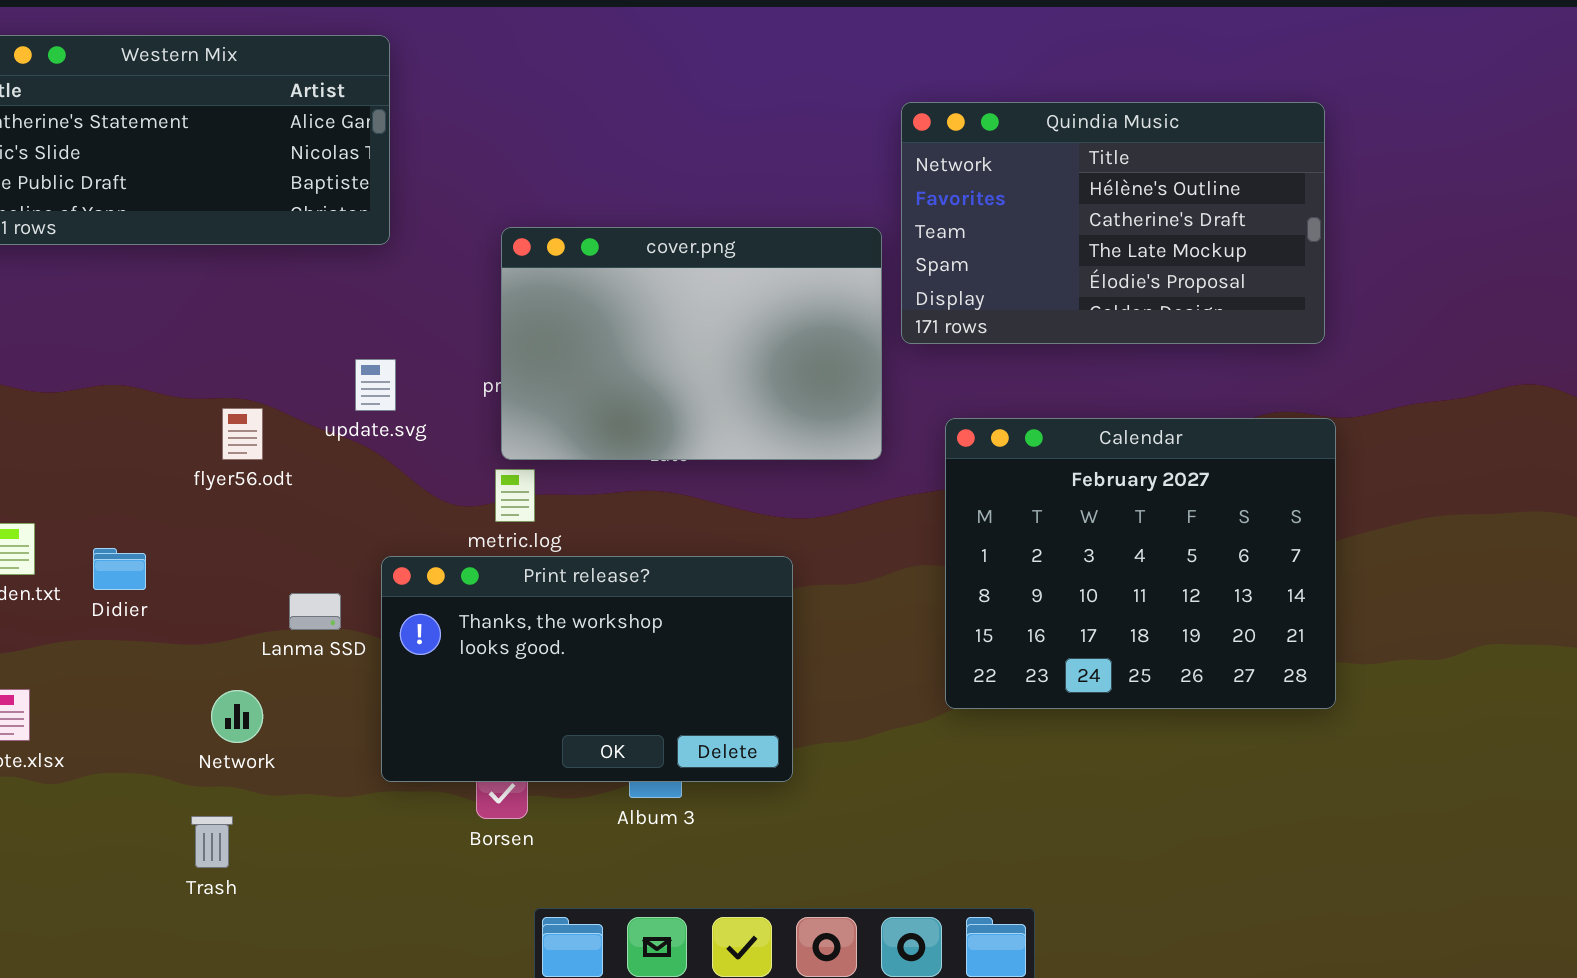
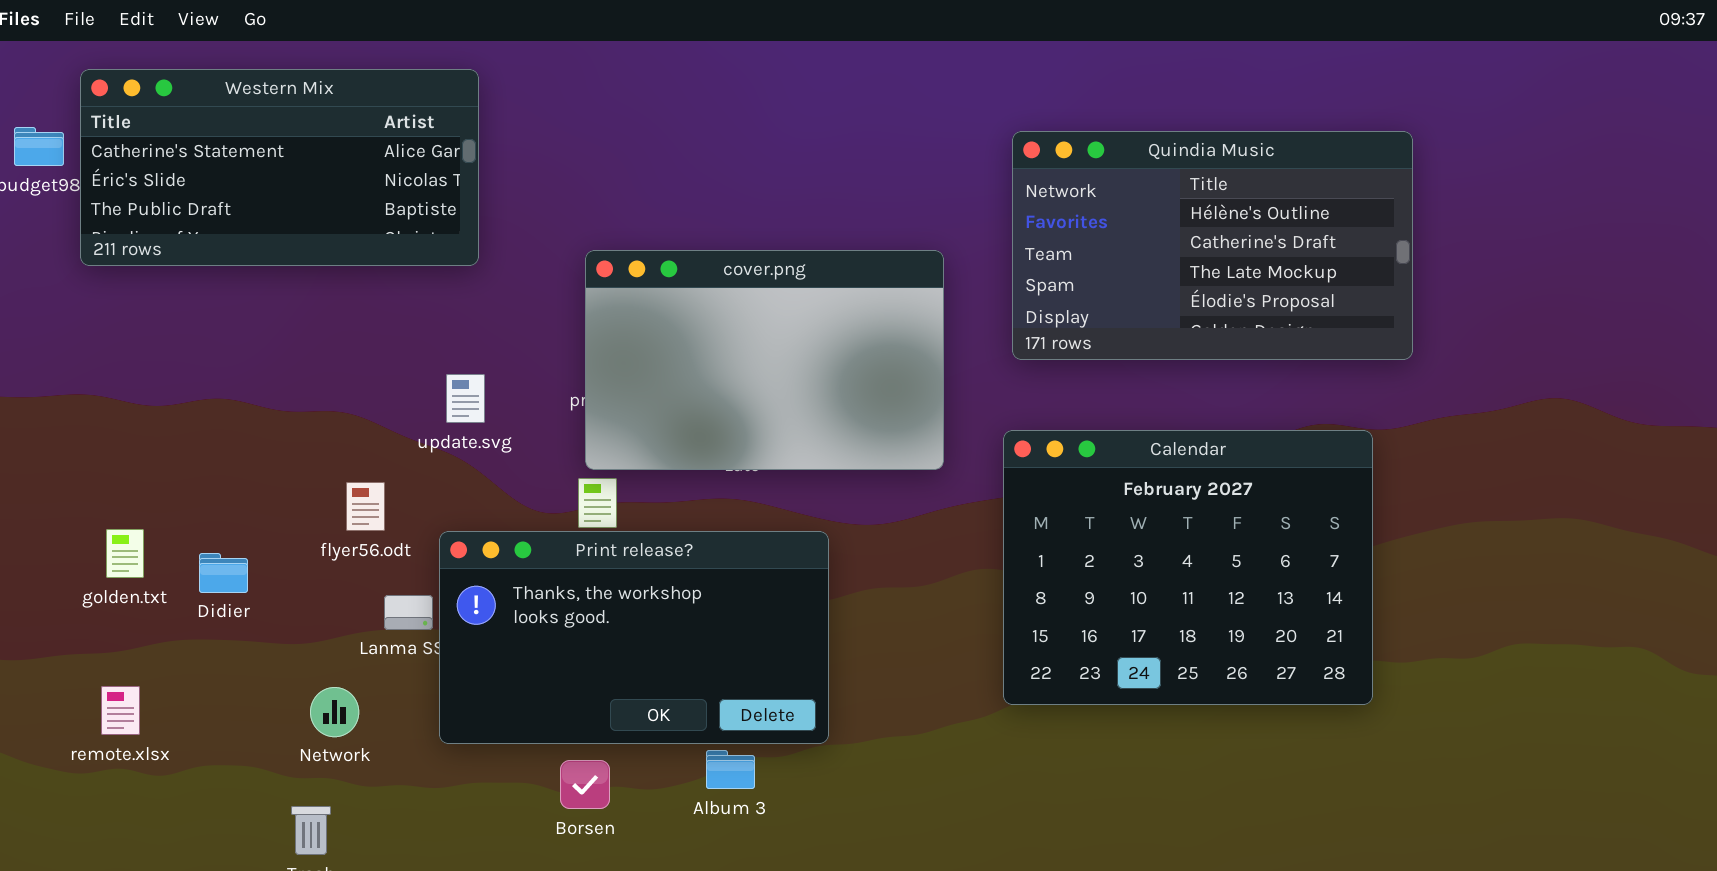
Quindia Music: [901,102,1325,344] -> [1012,131,1413,360], moved
flyer56.odt: [222,408,263,460] -> [346,482,385,531], moved
Print release?: [381,556,793,782] -> [439,531,829,744], moved

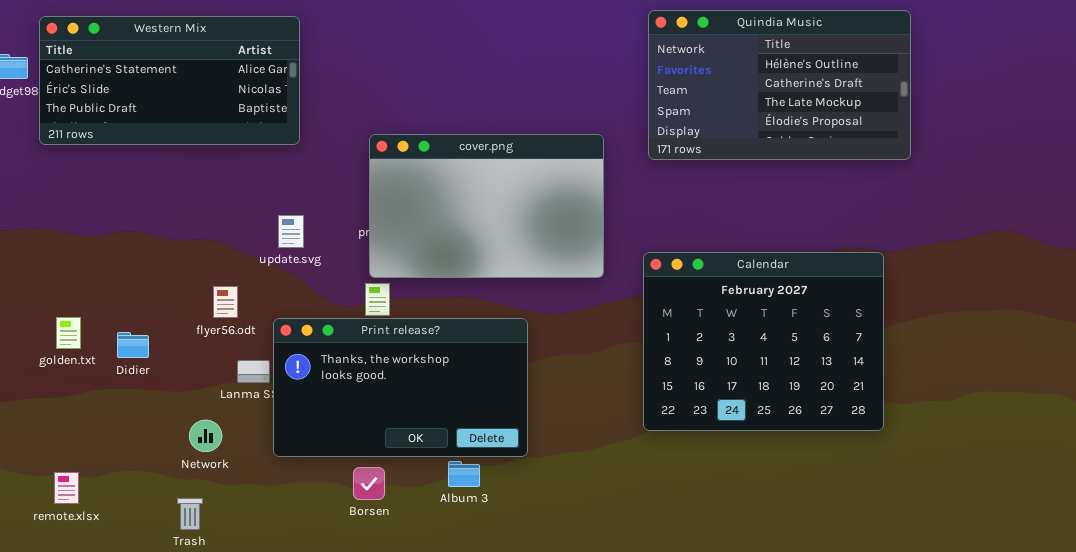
Quindia Music: [1012,131,1413,360] -> [648,10,911,160], moved
remote.xlsx: [101,686,140,735] -> [54,472,79,504], moved

